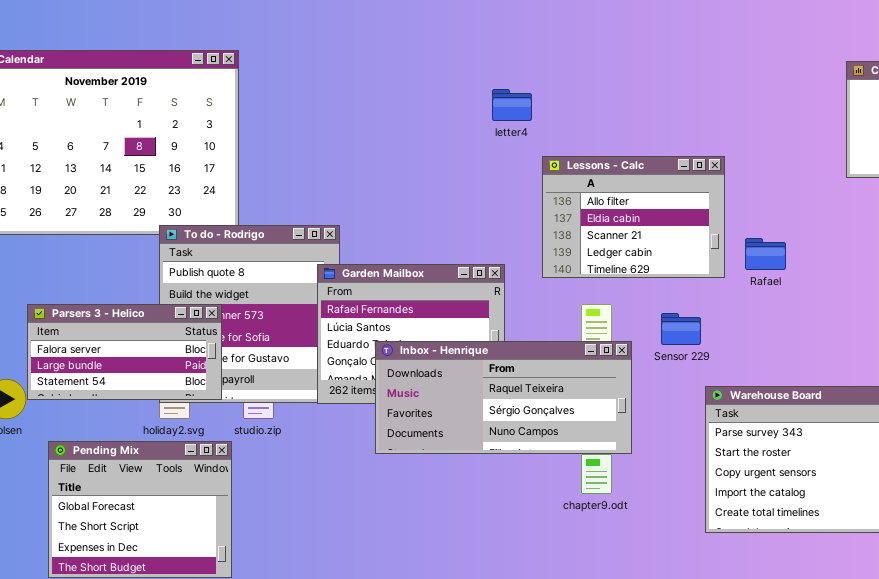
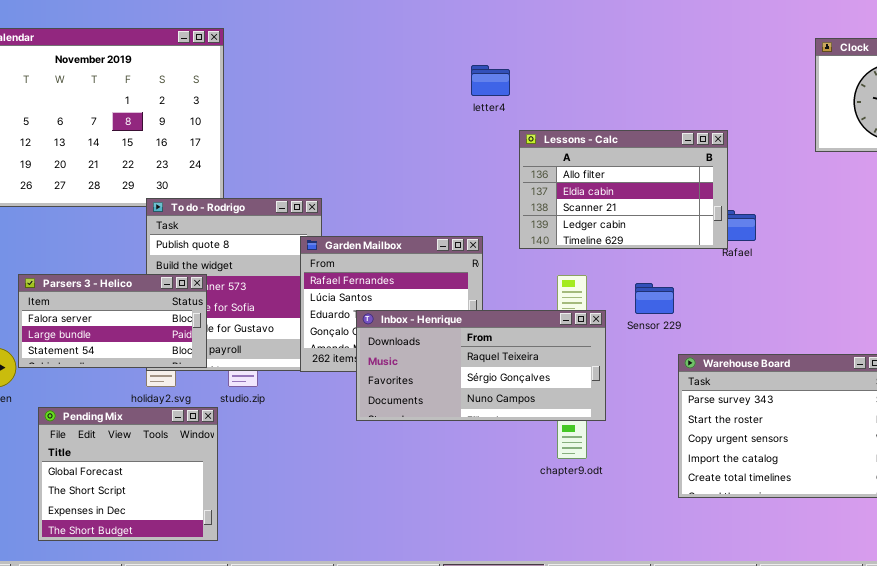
Lessons - Calc: [542,156,725,278] -> [519,130,728,249], resized

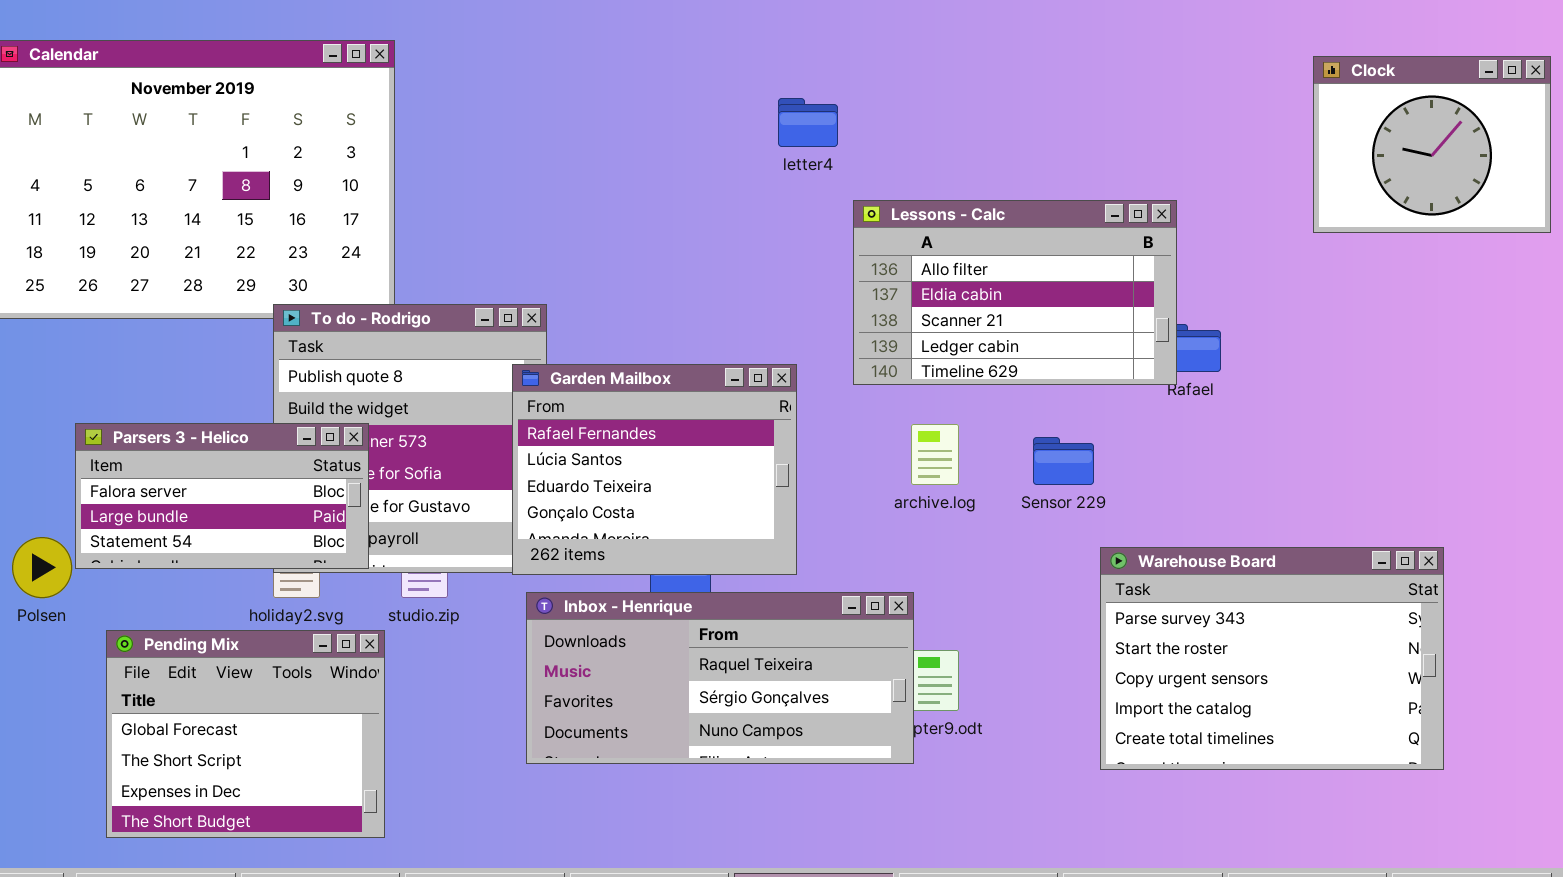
Inbox - Henrique: [356,310,606,421] -> [526,592,914,764], moved

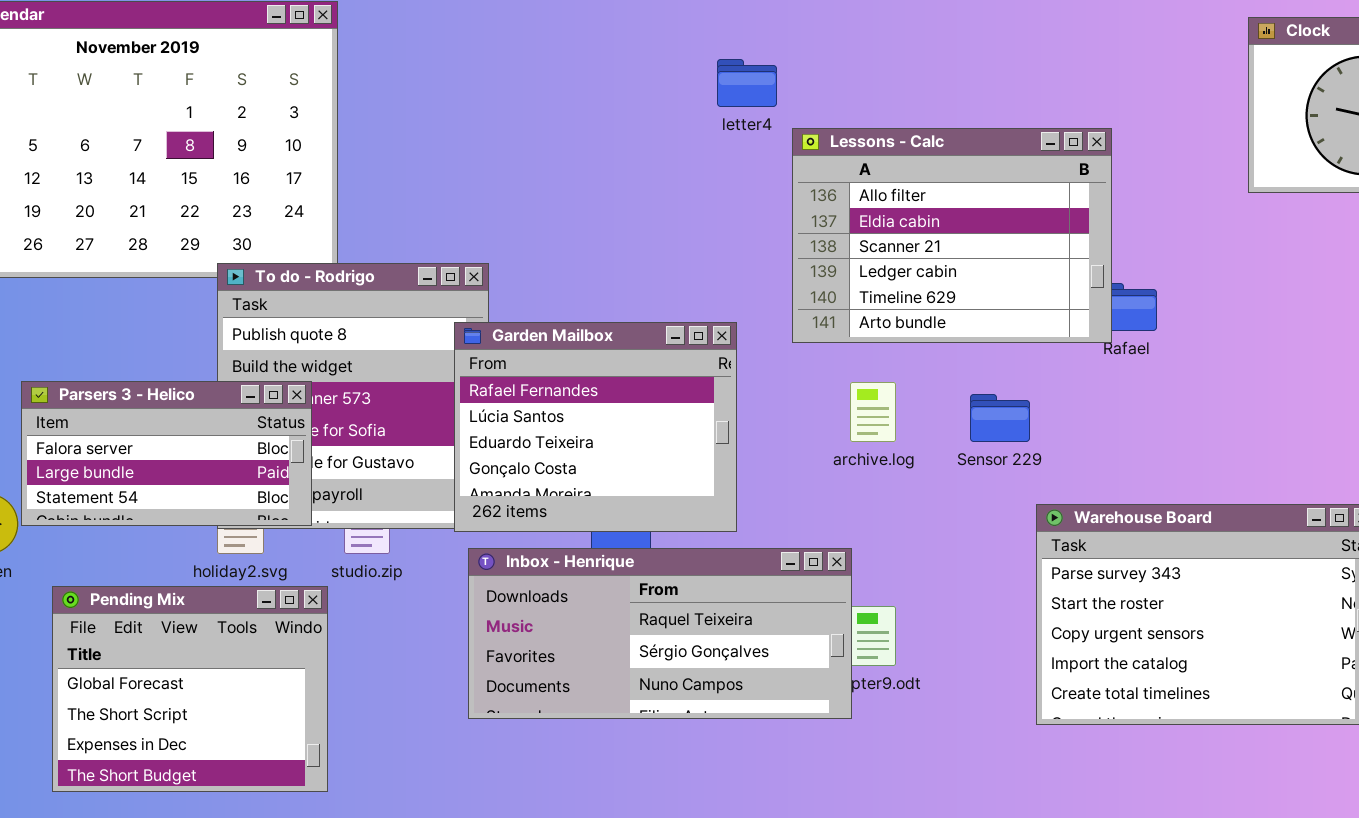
Lessons - Calc: [853,200,1177,385] -> [792,128,1112,343], resized

